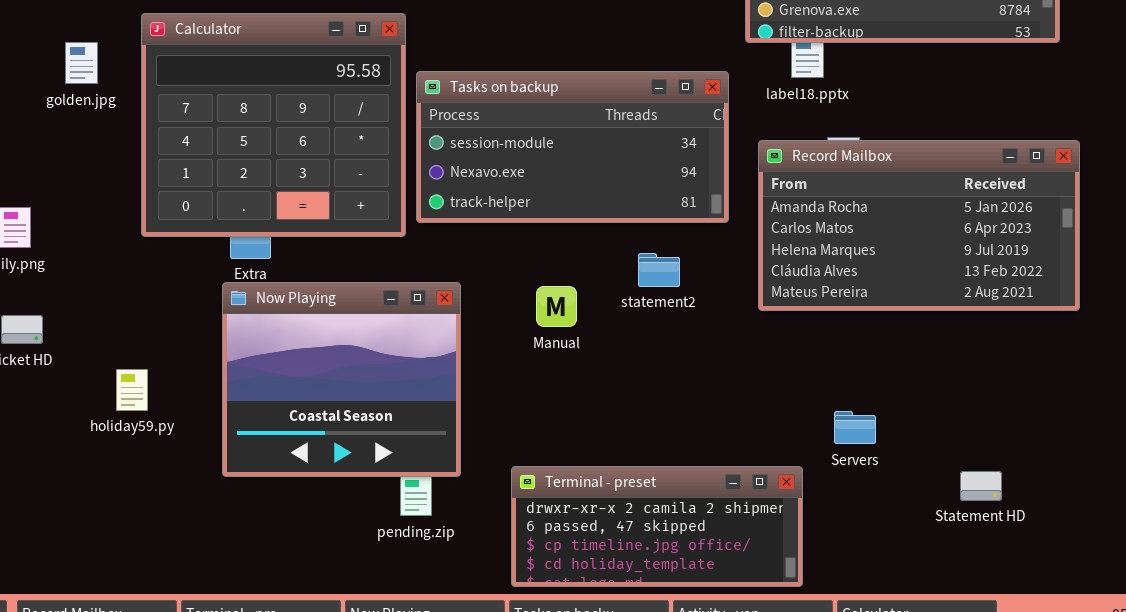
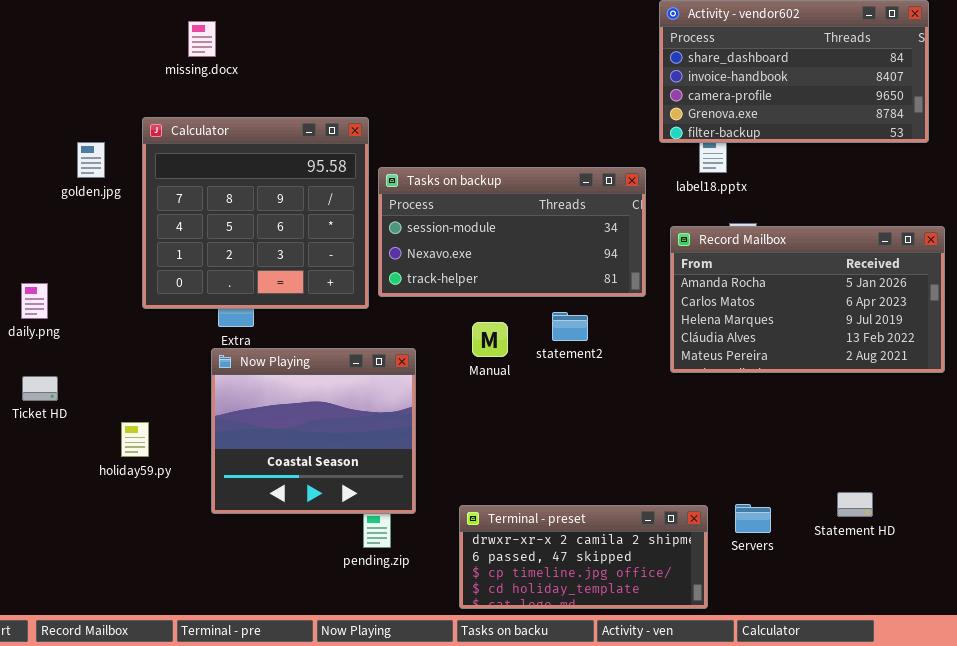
statement2: [638,253,680,287] -> [552,312,588,341], moved
Manual: [536,286,577,327] -> [472,322,508,357], moved
Servers: [834,411,876,444] -> [735,504,771,533], moved
Statement HD: [960,471,1002,501] -> [837,492,873,517], moved

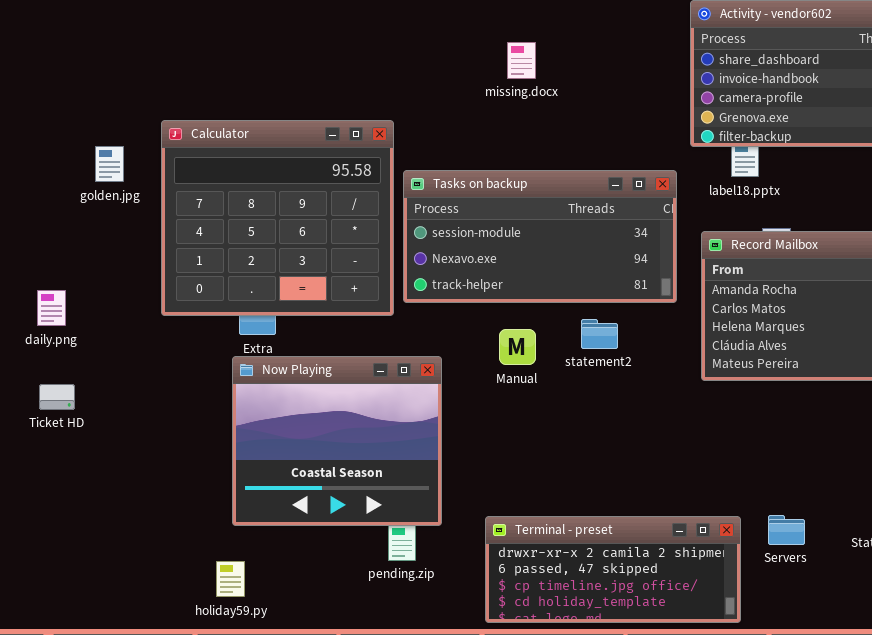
missing.docx: [188,21,216,57] -> [507,42,536,79], moved
holiday59.py: [121,422,149,457] -> [216,561,245,597], moved

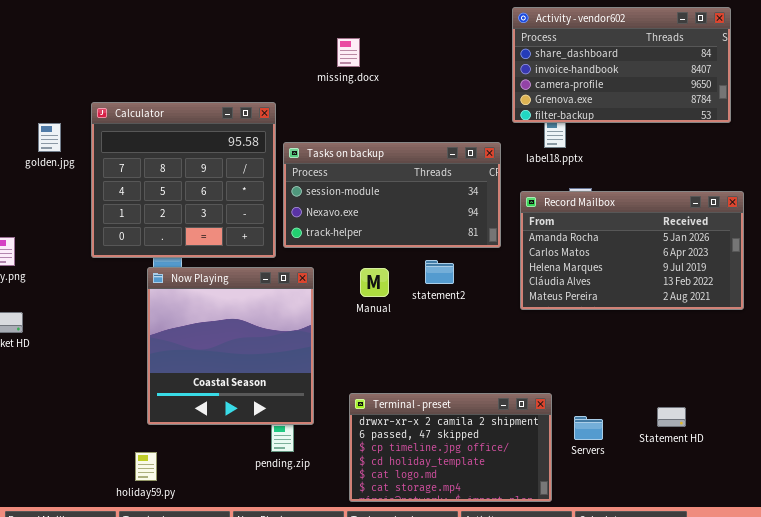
missing.docx: [507,42,536,79] -> [337,38,360,67], moved
Now Playing: [232,356,442,526] -> [147,267,314,425], resized
Terminal - preset: [485,516,741,623] -> [349,393,552,502], resized

